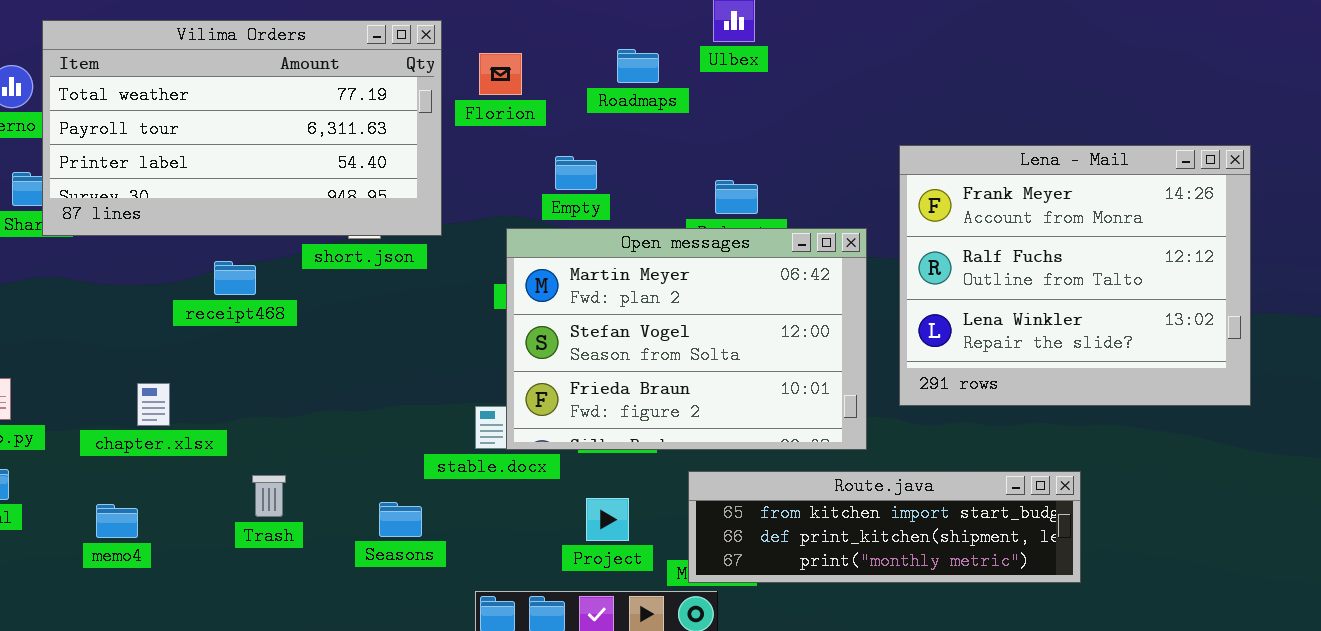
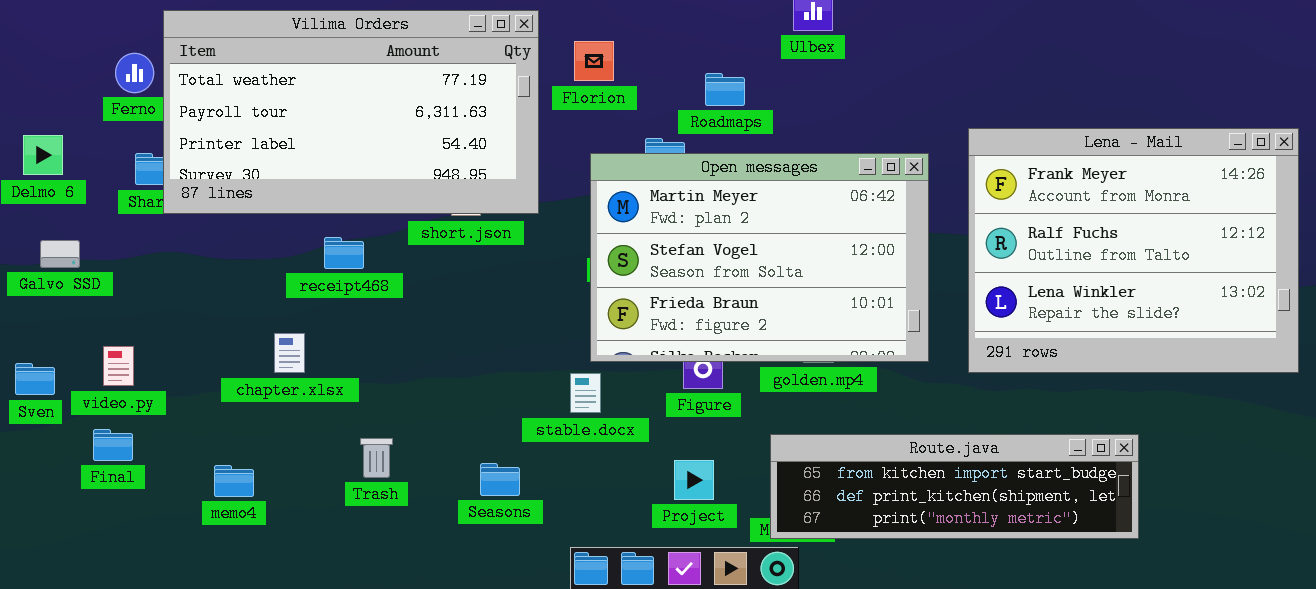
Roadmaps: [617,49,659,83] -> [705,73,745,106], moved
Open messages: [506,228,867,450] -> [590,153,929,362], moved
chapter.xlsx: [137,383,170,426] -> [274,333,305,373], moved

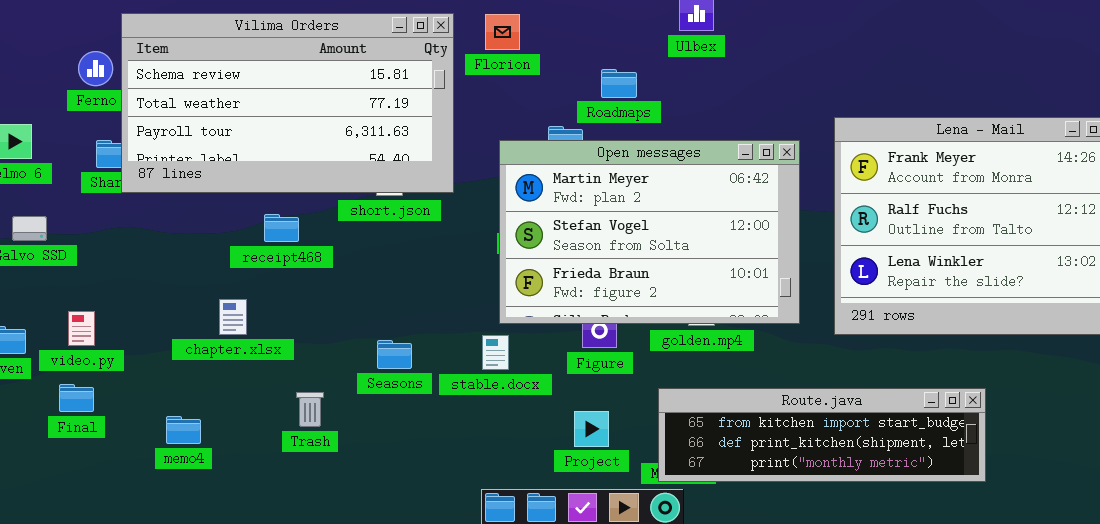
Vilima Orders: [163,10,539,214] -> [121,13,454,193], scrolled up 1 row
Florion: [574,41,614,81] -> [485,14,520,50], moved
Seasons: [480,463,520,496] -> [377,340,412,369], moved

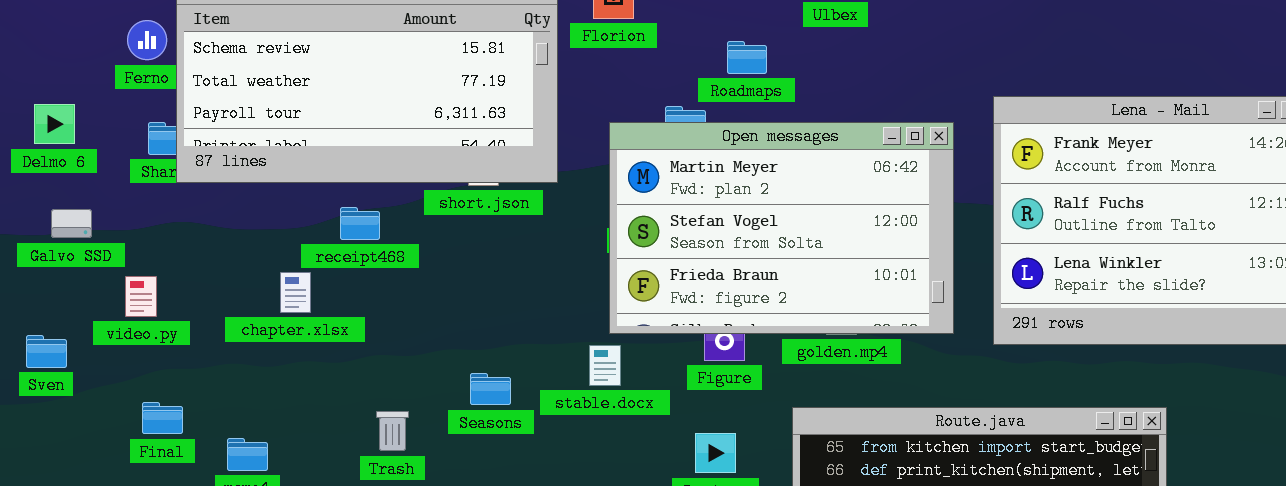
chapter.xlsx: [219,299,247,335] -> [280,272,311,313], moved
video.py: [68,311,95,346] -> [125,276,157,317], moved
Seasons: [377,340,412,369] -> [470,373,511,405], moved
Final: [59,384,94,412] -> [142,402,183,434], moved

